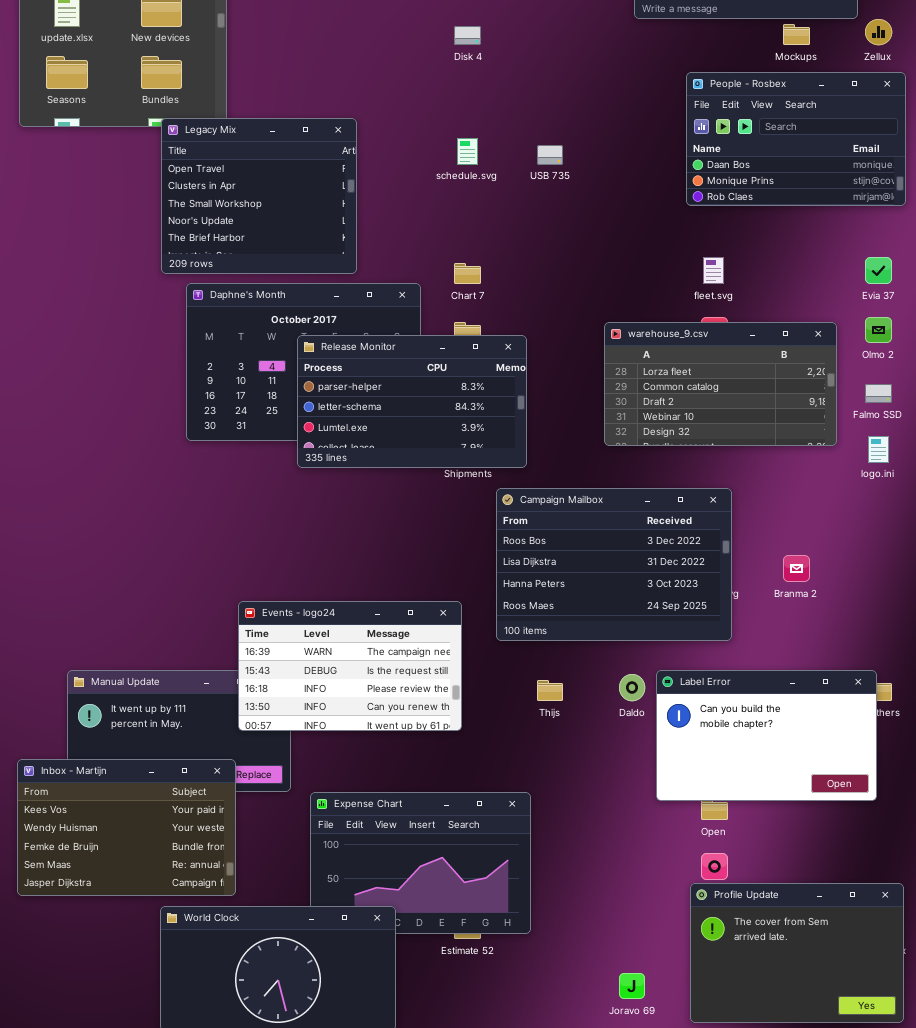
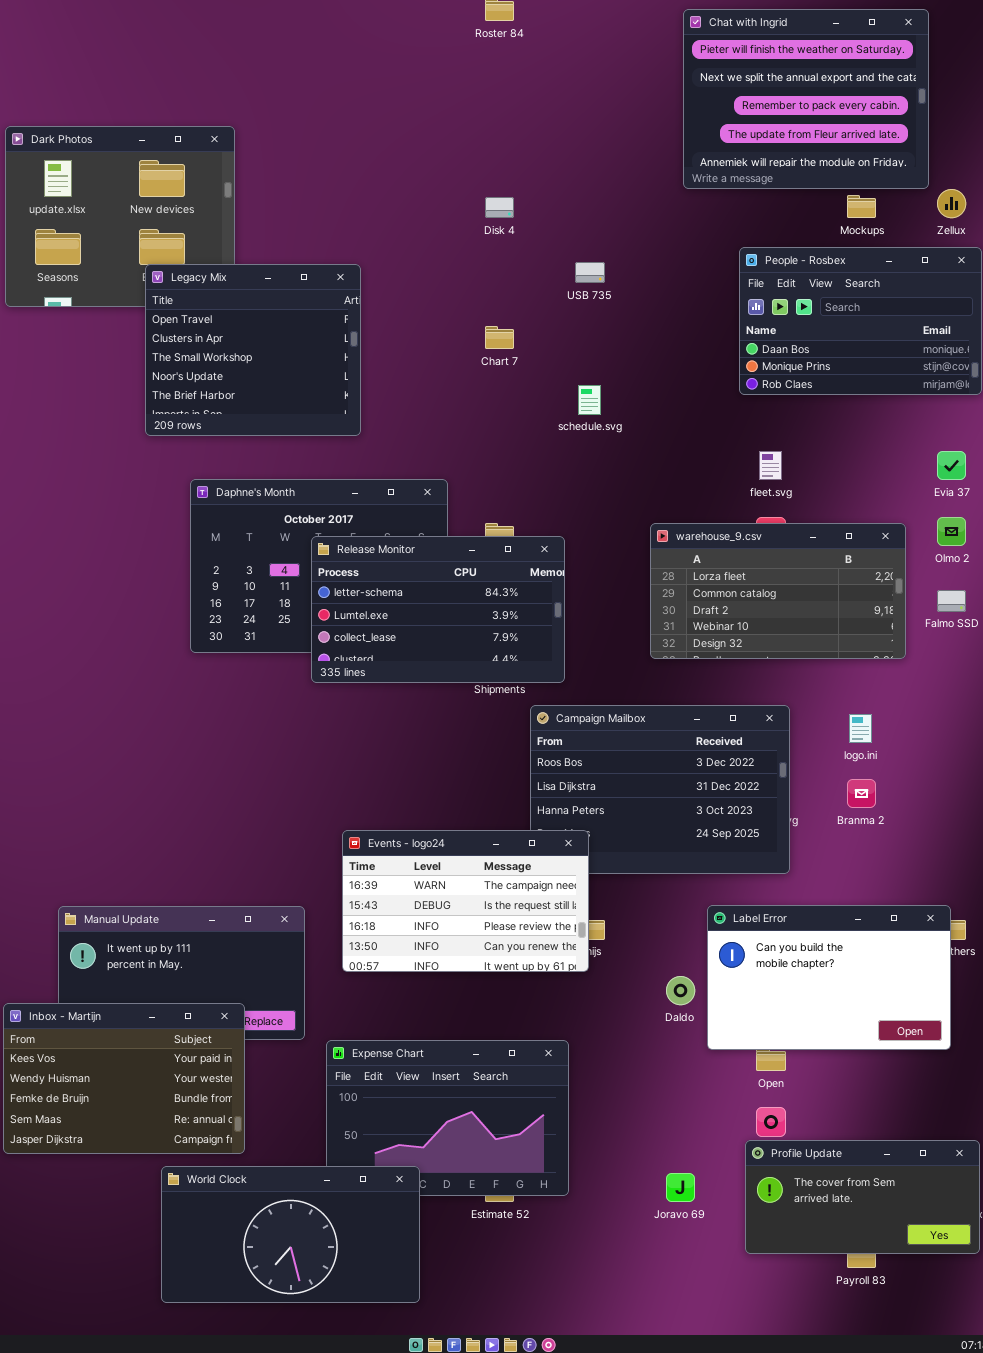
Legacy Mix: [161,118,357,274] -> [145,264,361,436], moved
schedule.svg: [457,138,478,165] -> [578,385,601,415], moved
USB 735: [537,145,563,165] -> [575,262,605,283], moved
Chart 7: [454,263,481,284] -> [485,326,514,349], moved
Release Monitor: [297,335,527,468] -> [311,536,565,683], scrolled down 1 row
logo.ini: [868,436,889,463] -> [849,714,872,743], moved
Events - logo24: [238,601,462,731] -> [342,830,589,972], moved
Daldo: [619,674,645,701] -> [666,976,695,1005], moved
Profile Update: [690,883,904,1023] -> [745,1140,980,1254], resized
Joravo 69: [619,973,645,999] -> [666,1173,695,1202], moved

